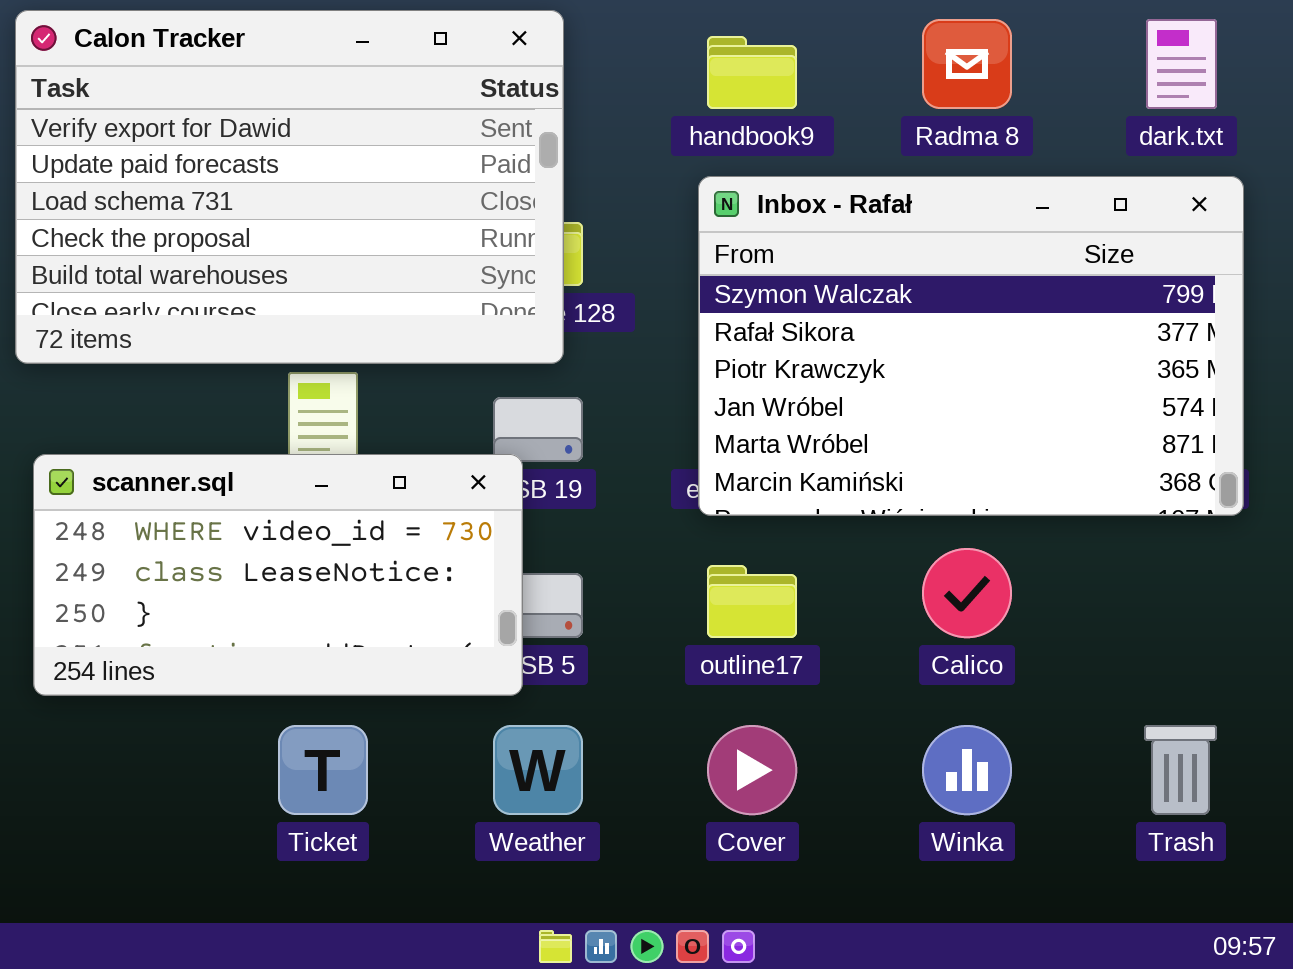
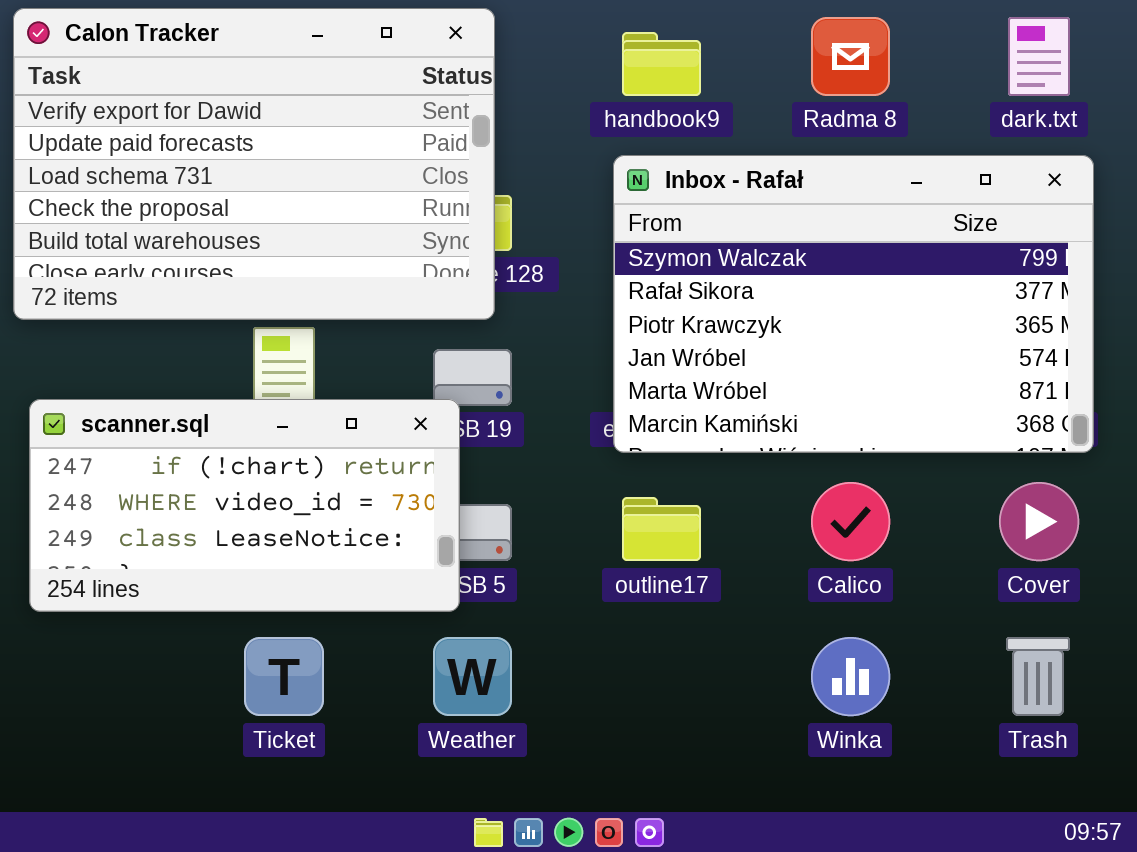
scanner.sql: [33,454,523,696] -> [29,399,460,612], scrolled up 1 row
Cover: [707,725,797,815] -> [999,482,1079,561], moved

